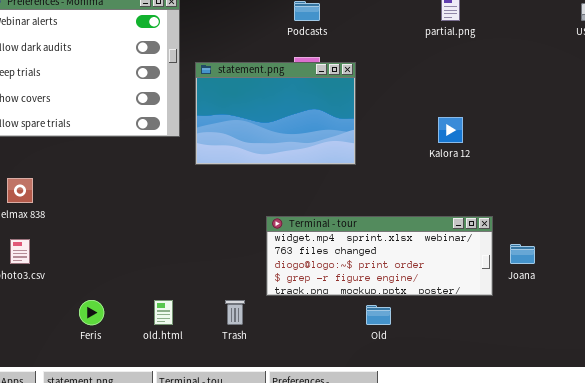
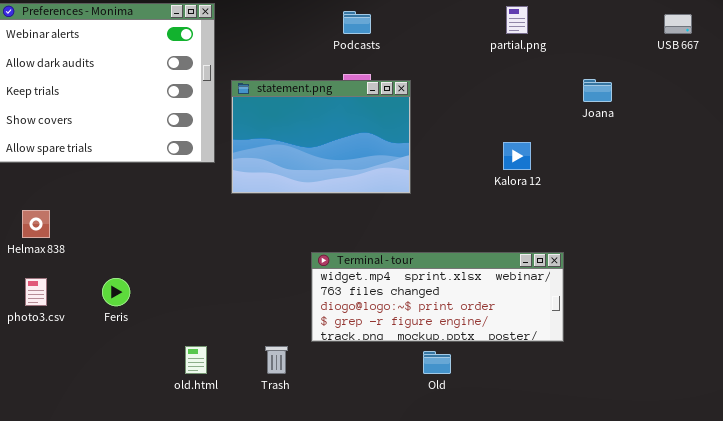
Joana: [510,244,535,264] -> [583,79,612,102], moved
Feris: [79,300,104,325] -> [102,278,130,306], moved

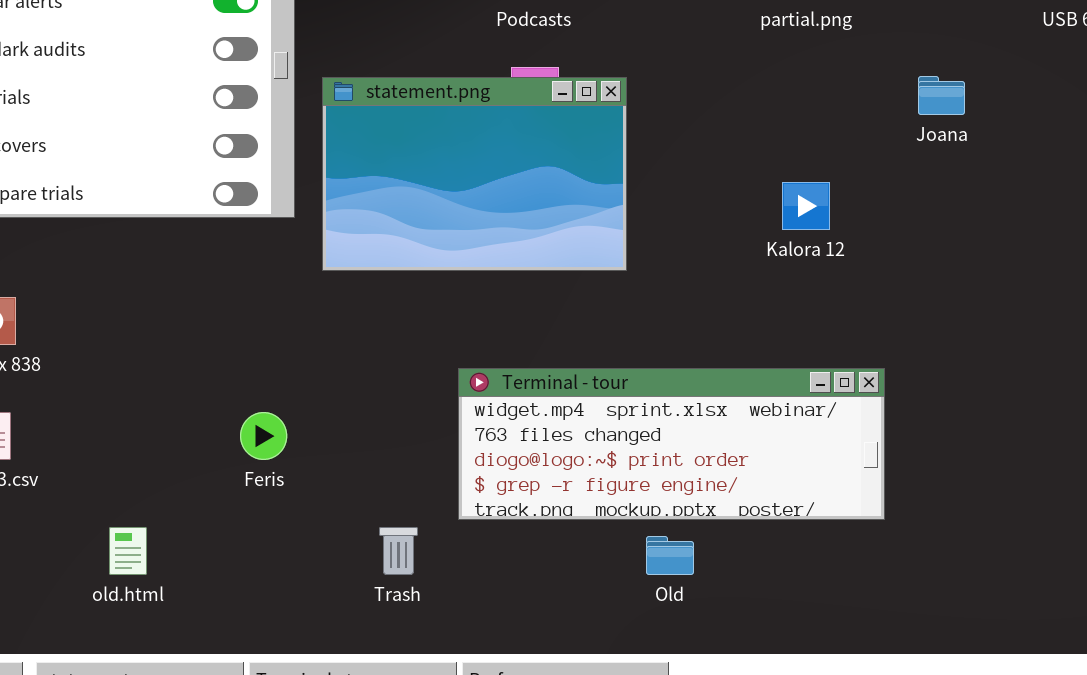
Feris: [102,278,130,306] -> [240,412,287,460], moved
old.html: [185,346,207,374] -> [109,527,147,575], moved

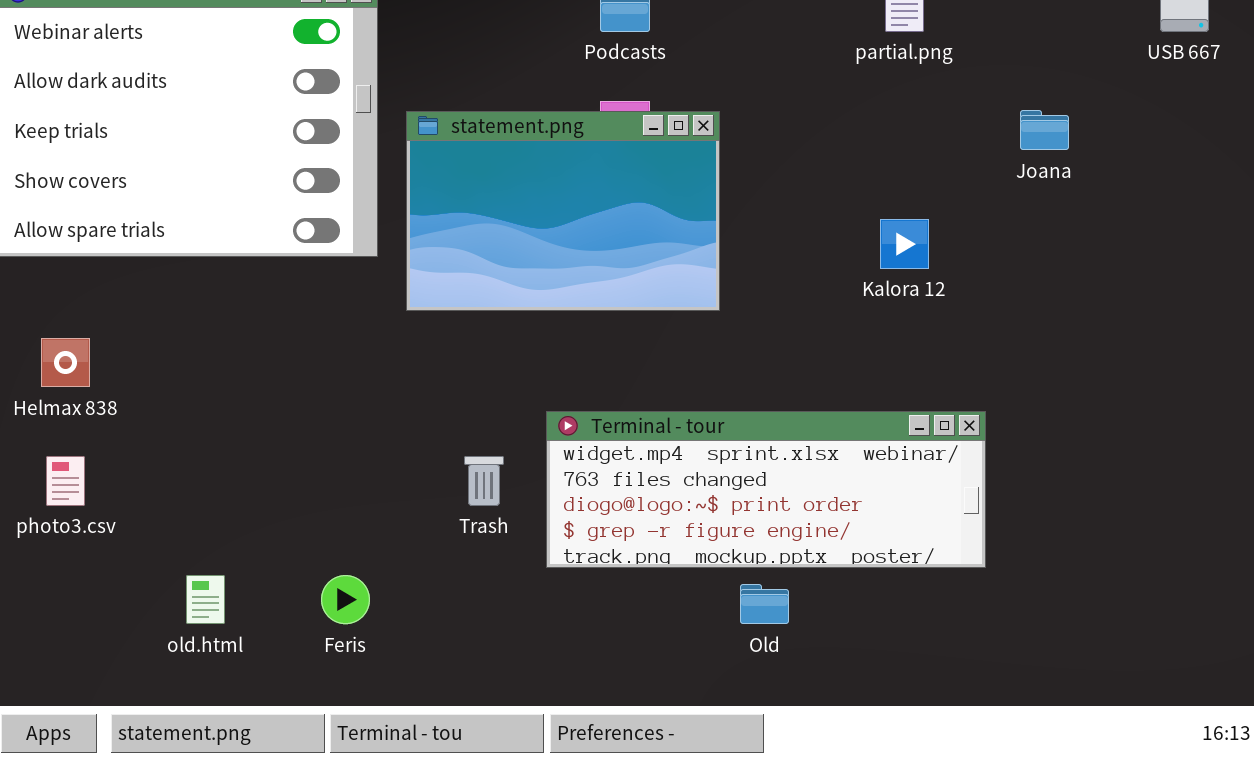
Feris: [240,412,287,460] -> [321,575,370,624], moved
Trash: [379,527,418,575] -> [464,456,504,506], moved

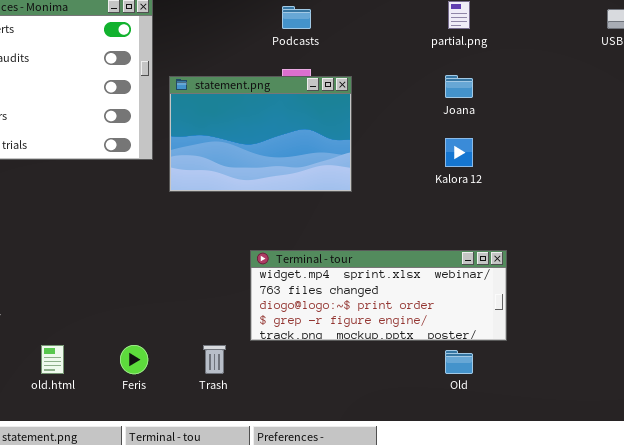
Joana: [1020,110,1069,150] -> [445,75,473,98], moved
Trash: [464,456,504,506] -> [203,345,226,374], moved
Old: [740,584,789,624] -> [445,350,473,374], moved

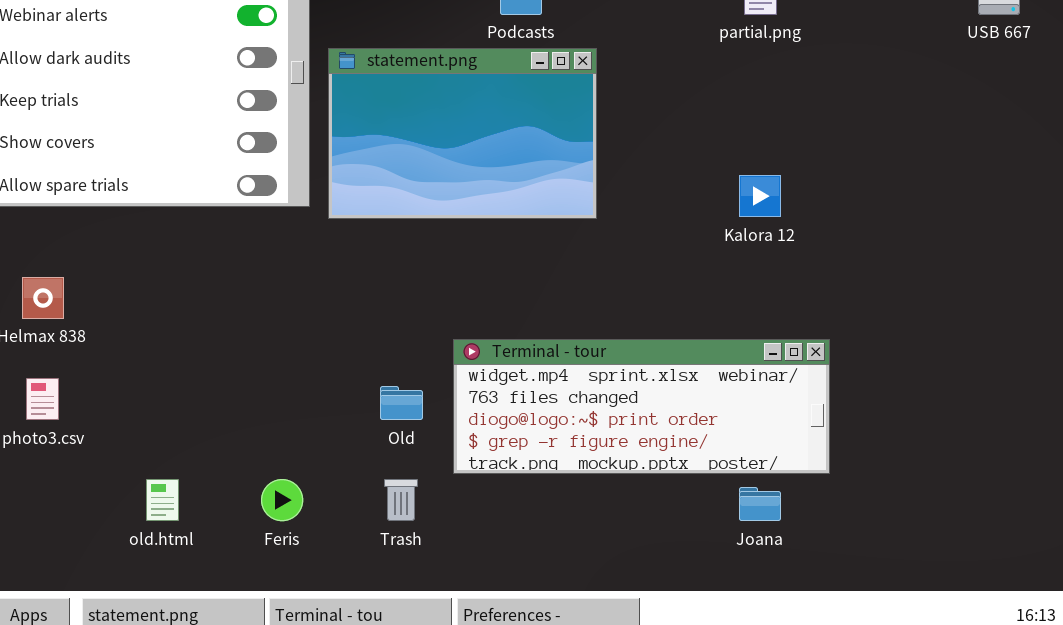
Joana: [445,75,473,98] -> [739,487,781,521], moved
statement.png: [169,76,352,192] -> [328,48,597,219], moved
Old: [445,350,473,374] -> [380,386,423,420], moved

